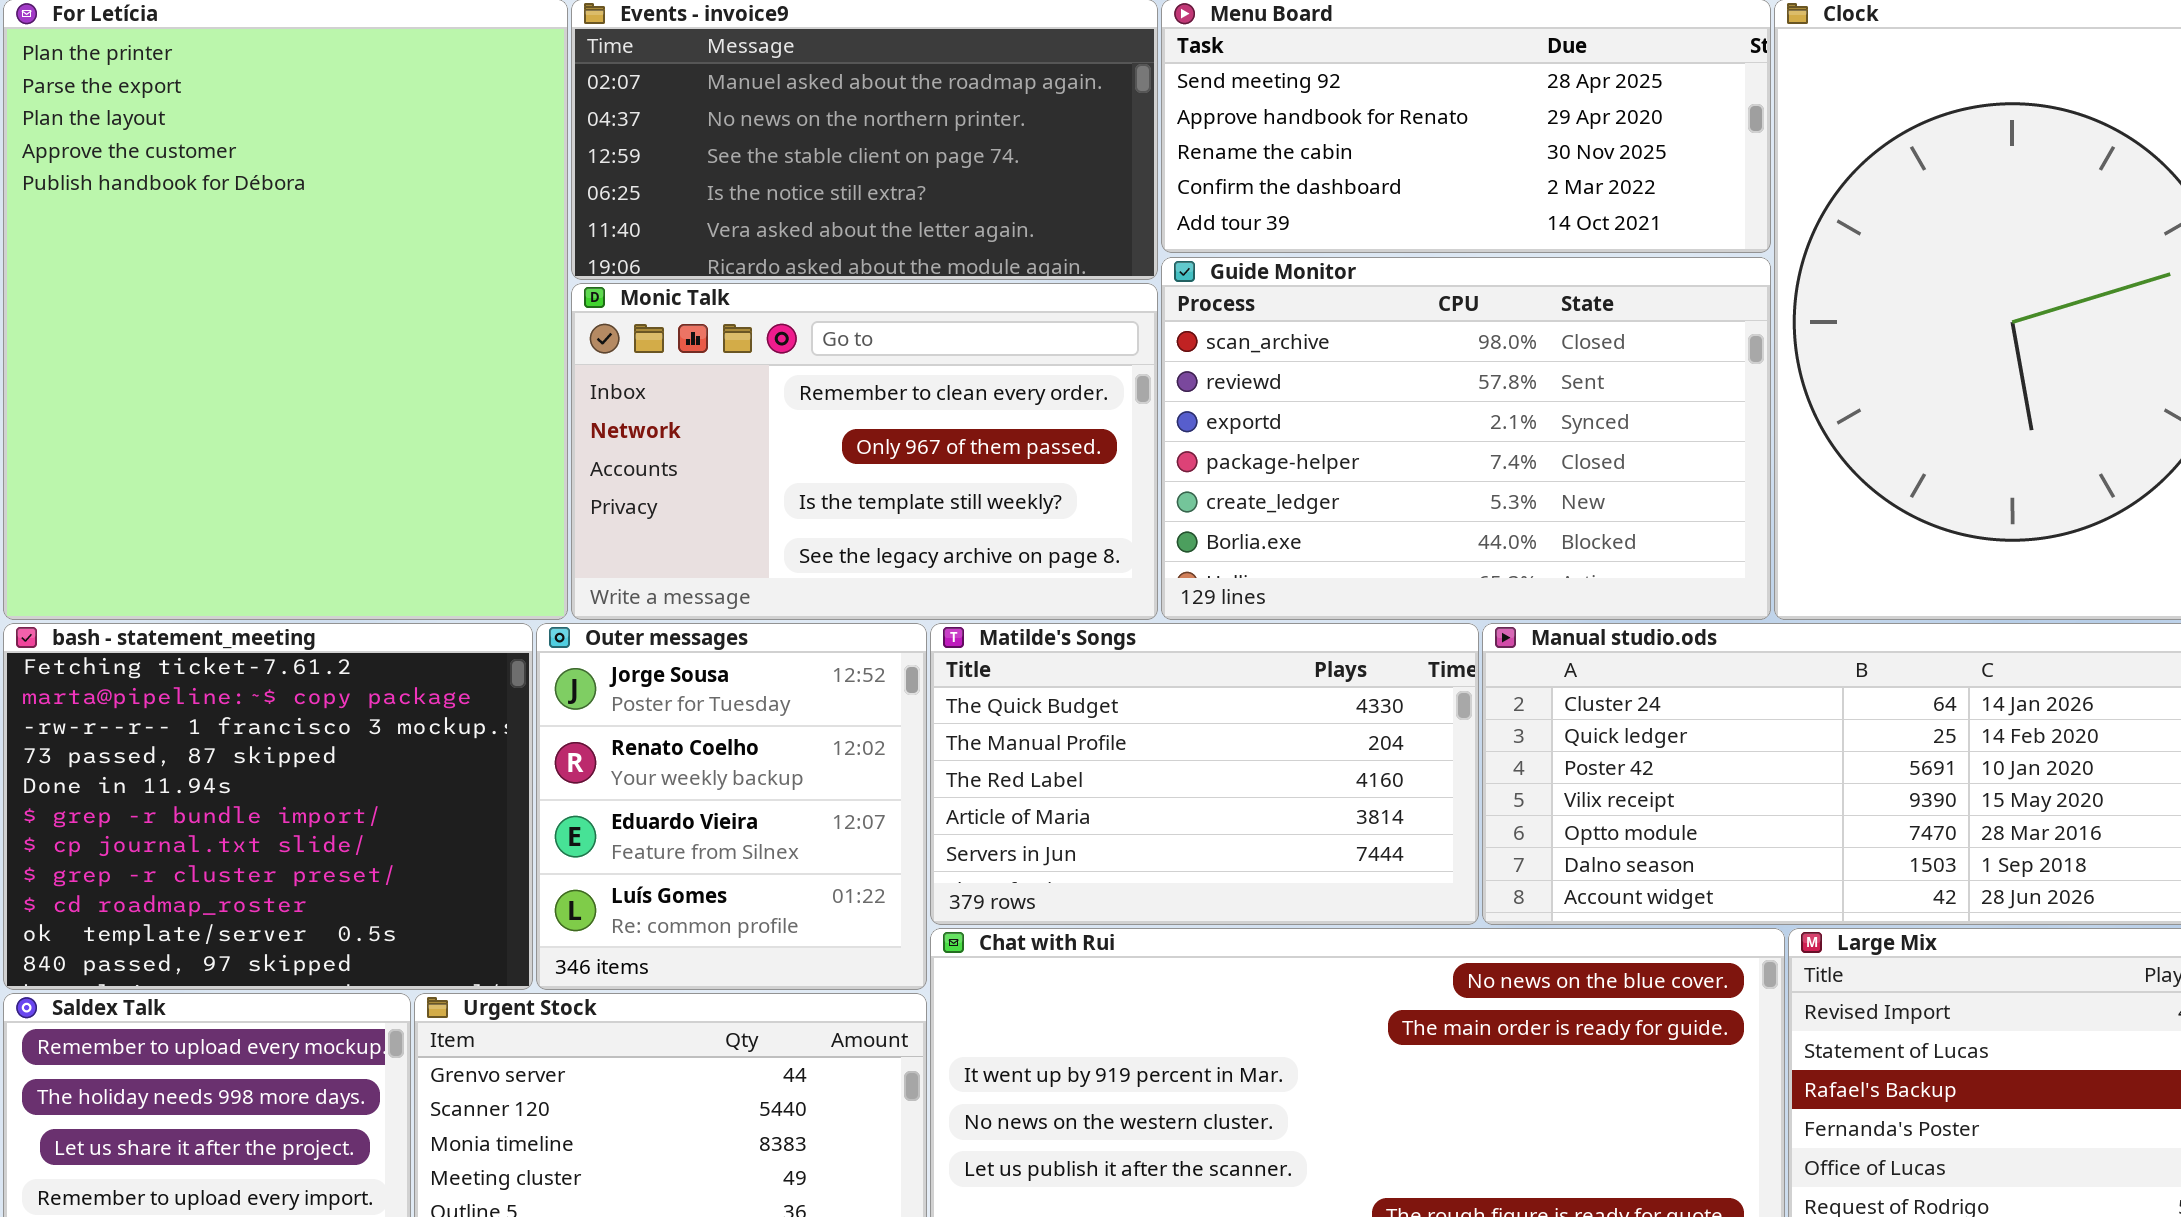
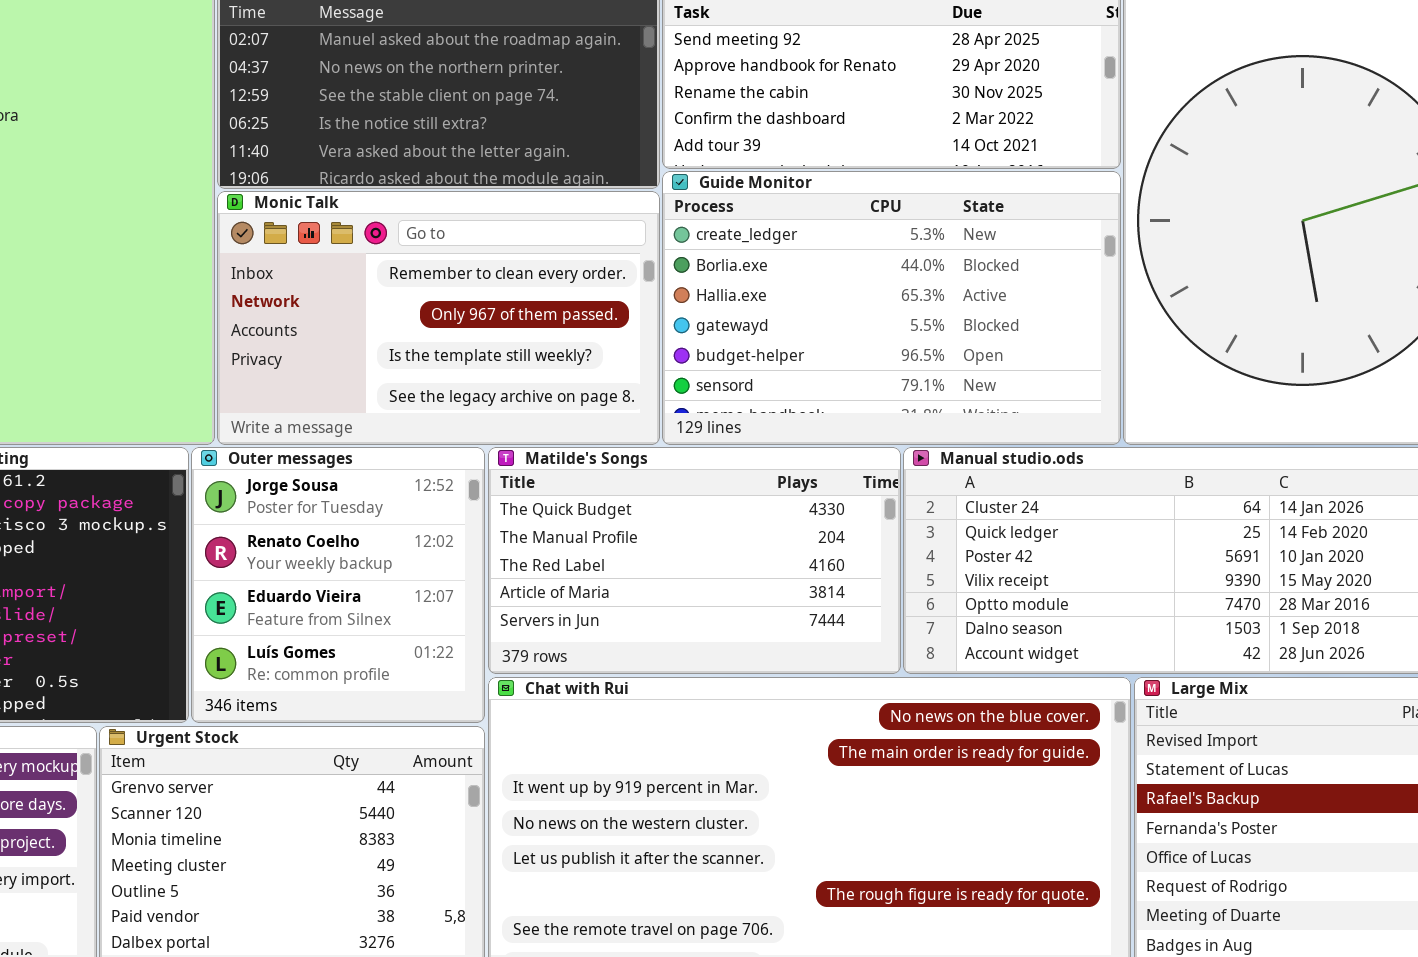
Guide Monitor: [1161,257,1771,620] -> [662,171,1121,445], scrolled down 4 rows

